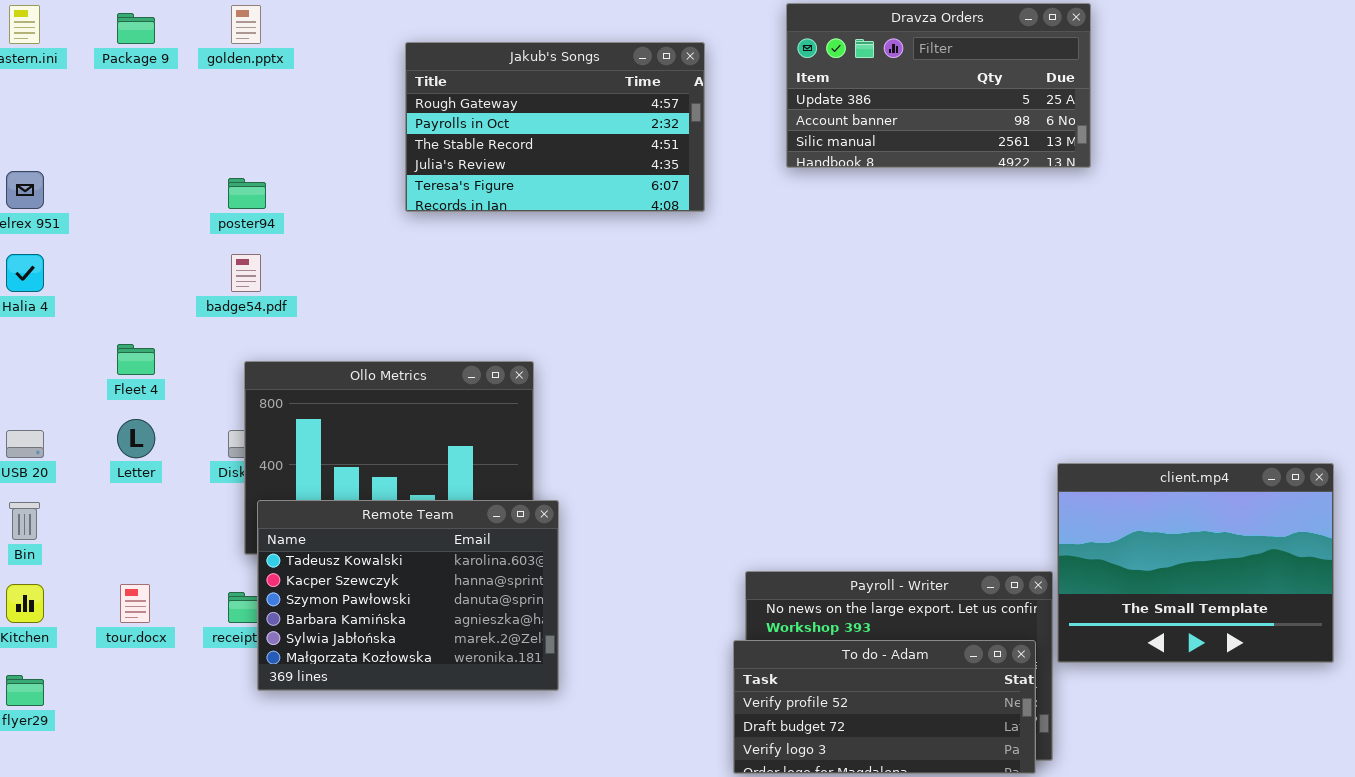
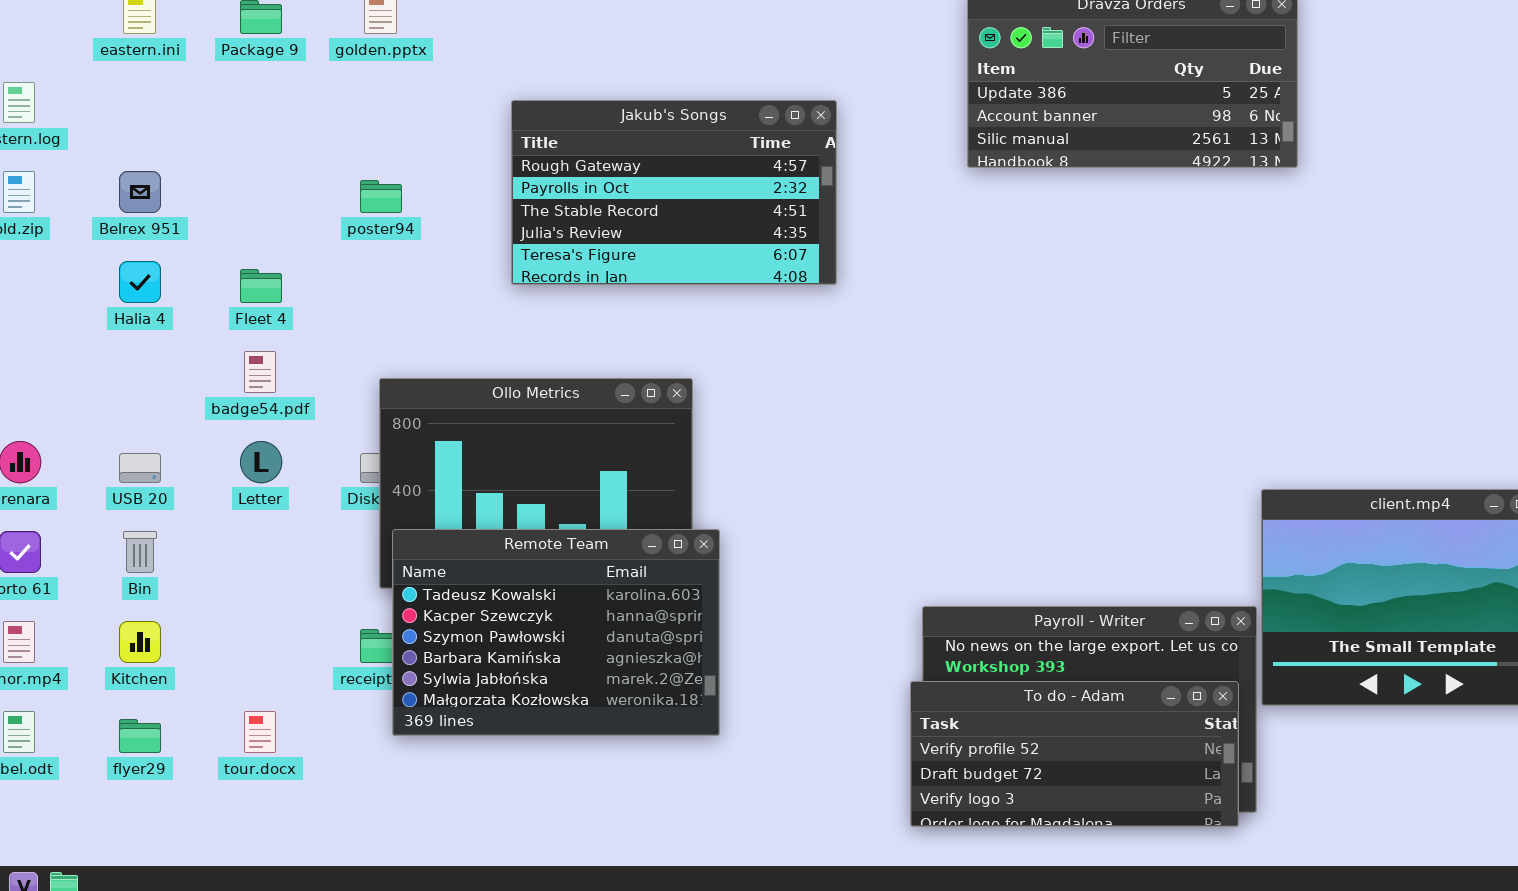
Jakub's Songs: [405,42,705,212] -> [511,100,837,285], moved
badge54.pdf: [231,254,261,292] -> [244,351,276,393], moved
Fleet 4: [117,344,155,375] -> [240,269,282,303], moved
tour.docx: [120,584,150,623] -> [244,711,276,753], moved

